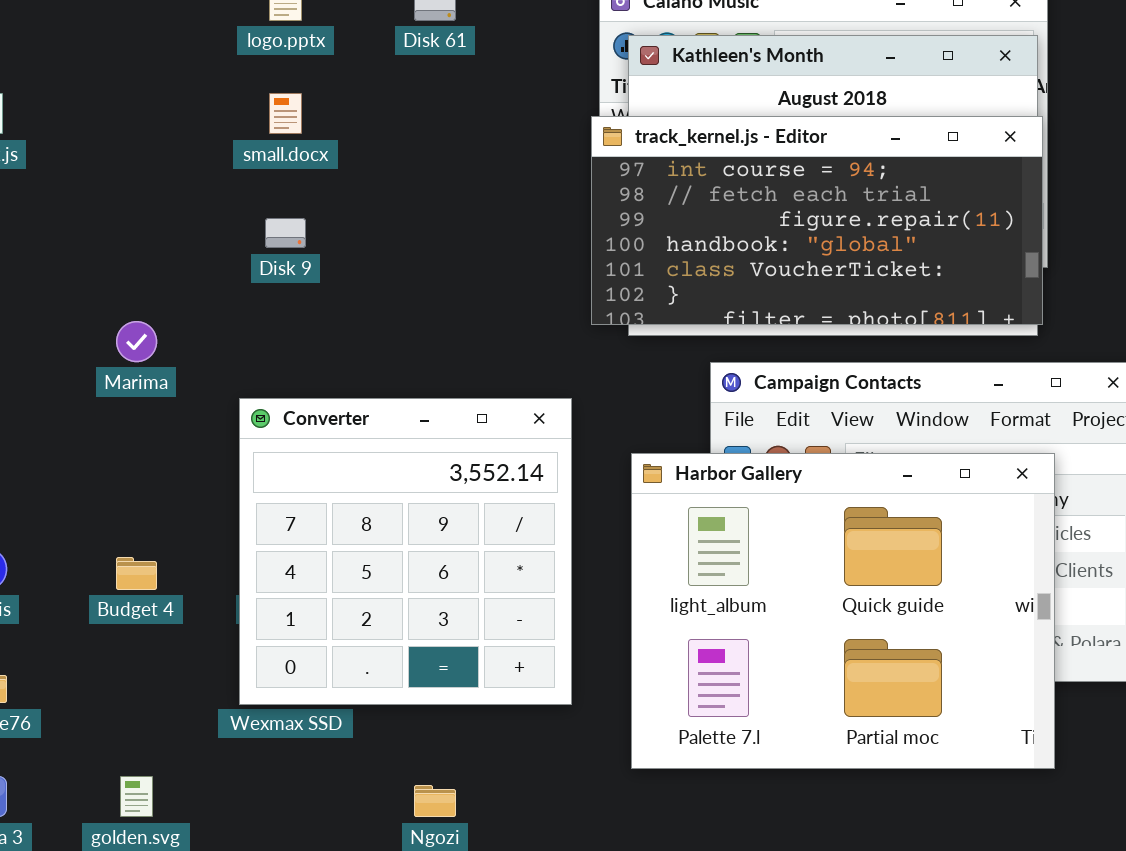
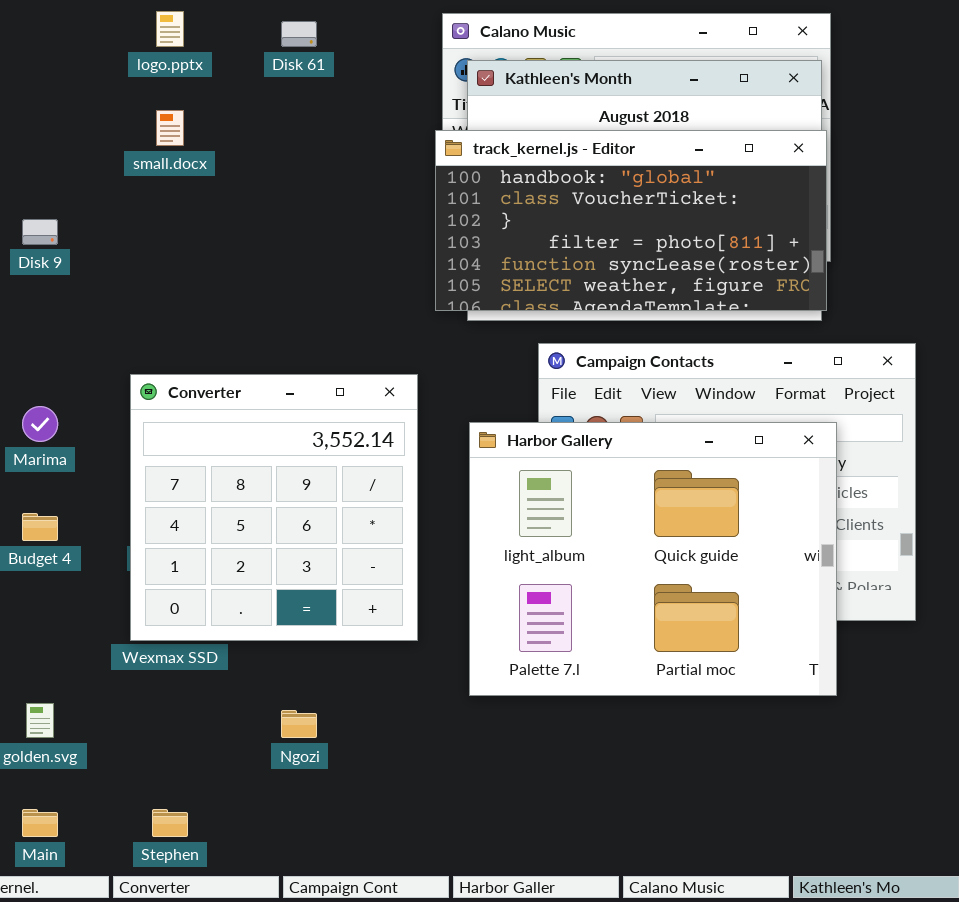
track_kernel.js - Editor: [591,116,1043,325] -> [435,130,827,311], scrolled down 3 rows
Disk 9: [265,218,306,248] -> [22,219,58,245], moved
Marima: [116,321,157,362] -> [22,406,58,442], moved

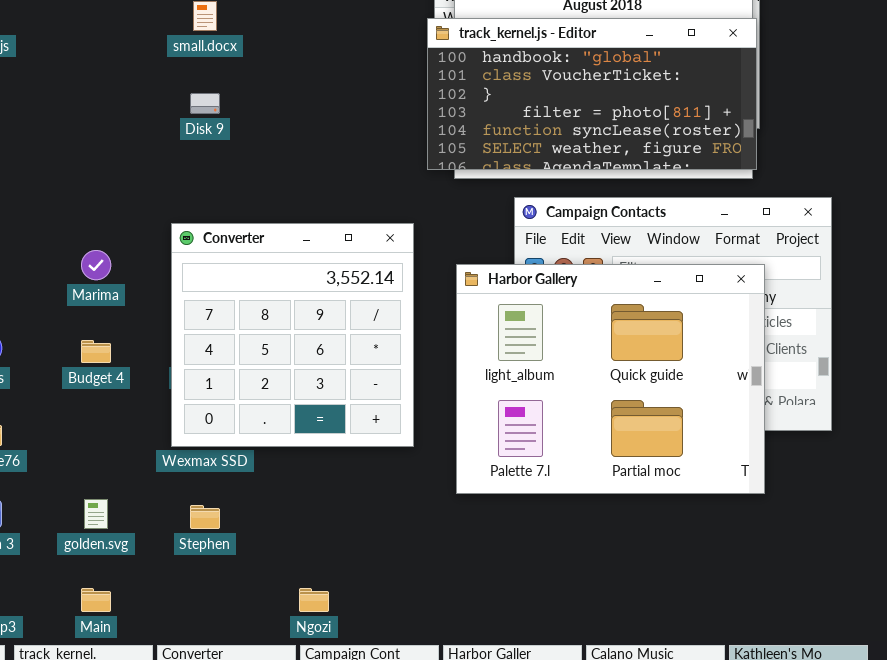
Disk 9: [22,219,58,245] -> [190,93,220,114], moved
Ngozi: [281,710,317,738] -> [299,588,329,612], moved
Stephen: [152,809,188,837] -> [190,505,220,529], moved

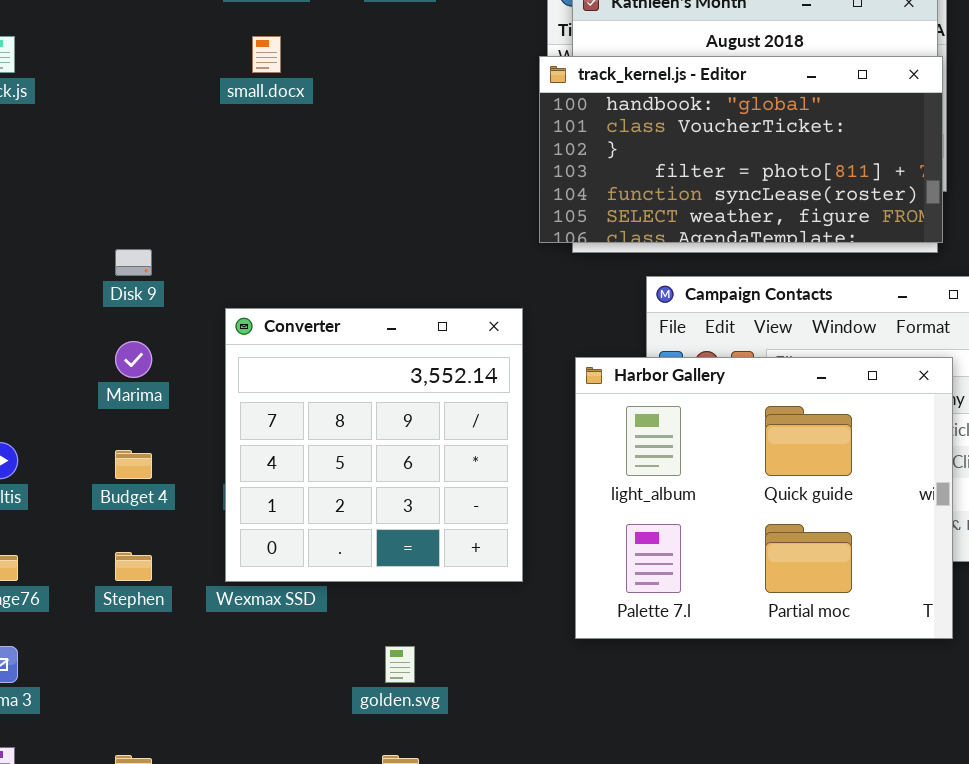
Disk 9: [190,93,220,114] -> [115,249,152,276], moved
golden.svg: [84,499,108,529] -> [385,646,415,683], moved
Stephen: [190,505,220,529] -> [115,552,152,581], moved

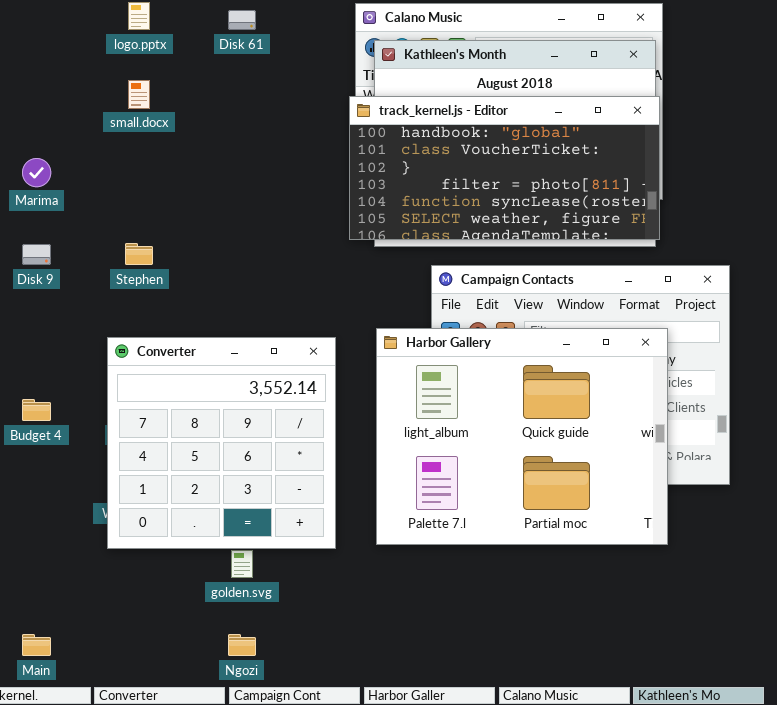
Converter: [225,308,523,582] -> [107,337,336,549], moved
Marima: [115,341,152,378] -> [22,158,51,187], moved
Stephen: [115,552,152,581] -> [125,243,153,265], moved

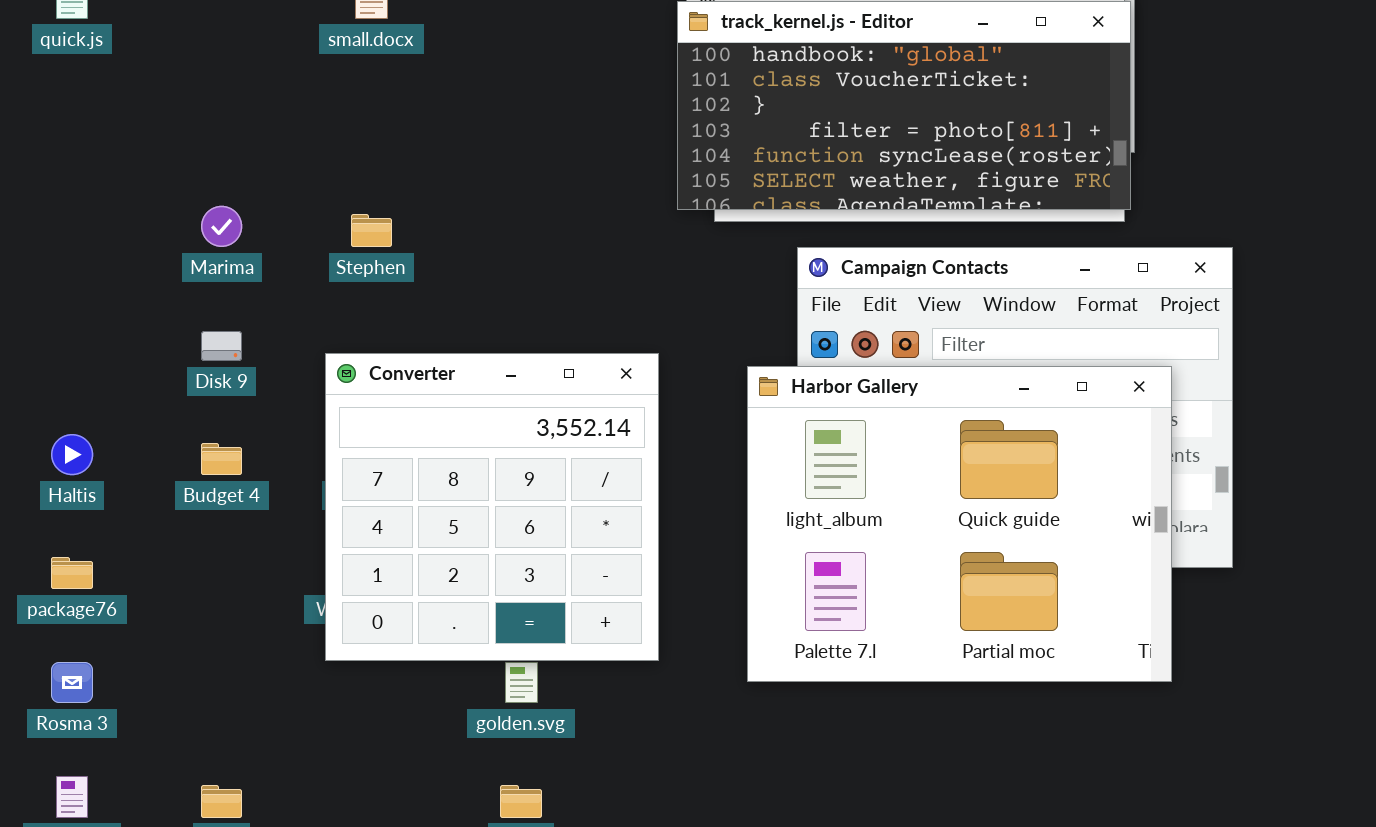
Marima: [22,158,51,187] -> [201,206,242,247], moved
Disk 9: [22,244,51,265] -> [201,331,242,361], moved
Harbor Gallery: [376,328,668,545] -> [747,366,1172,682], moved

